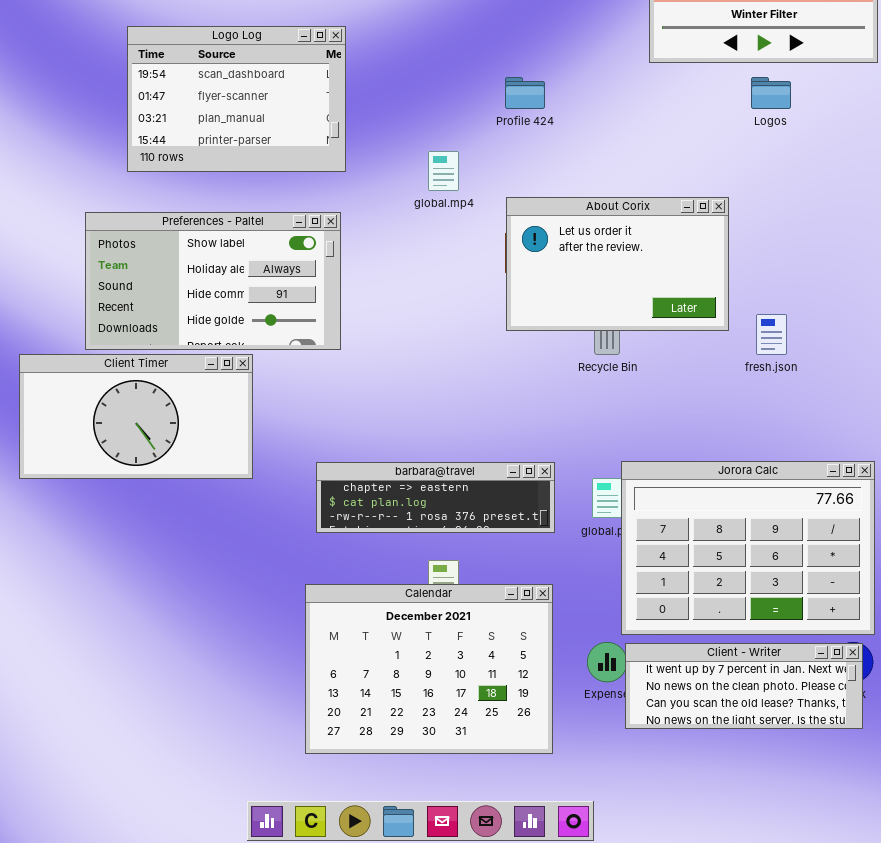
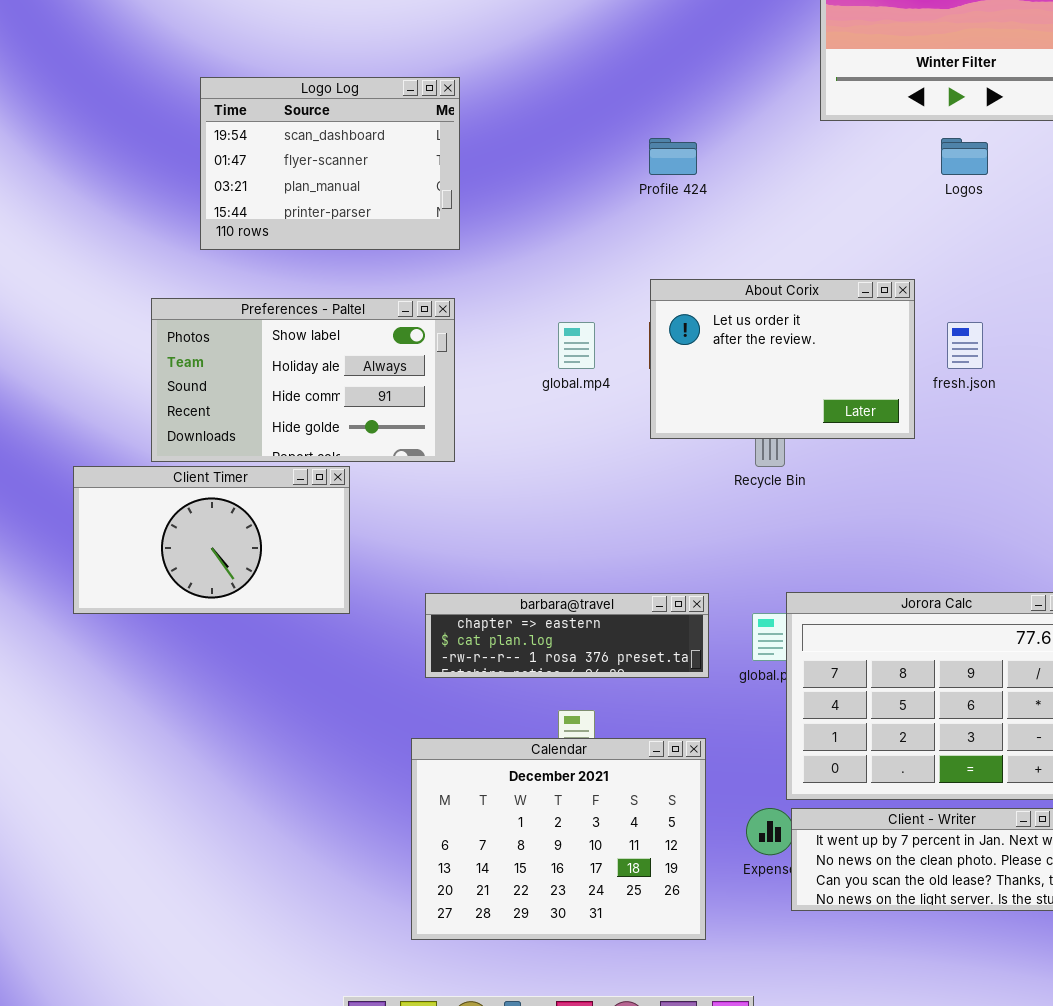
global.mp4: [428,151,459,191] -> [558,322,595,369], moved
fresh.json: [756,314,787,355] -> [947,322,983,369], moved

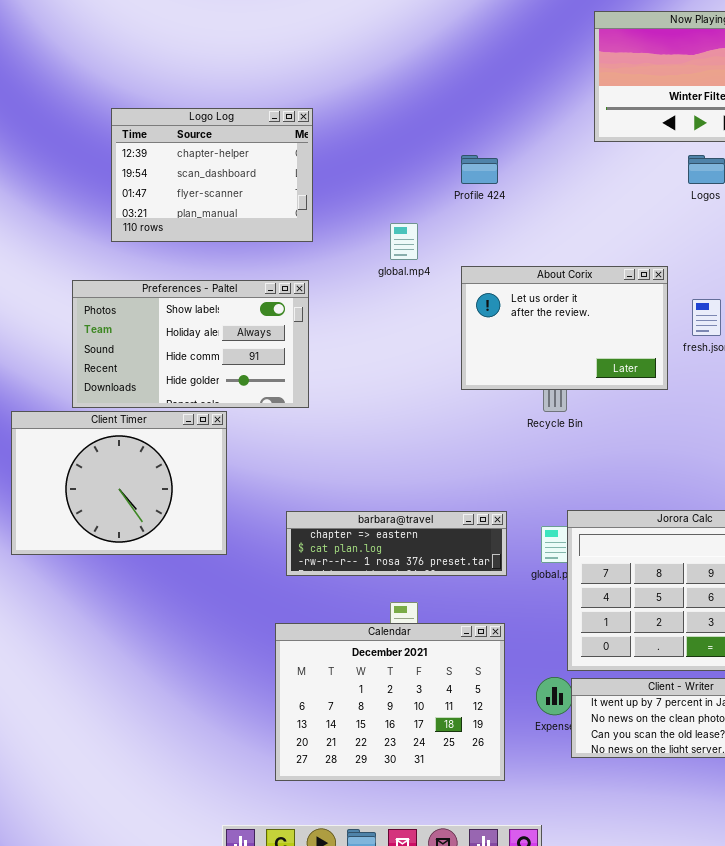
Logo Log: [200,77,460,250] -> [111,108,313,242], scrolled up 1 row
global.mp4: [558,322,595,369] -> [390,223,418,260], moved
Client Timer: [73,466,350,614] -> [11,411,227,555], resized

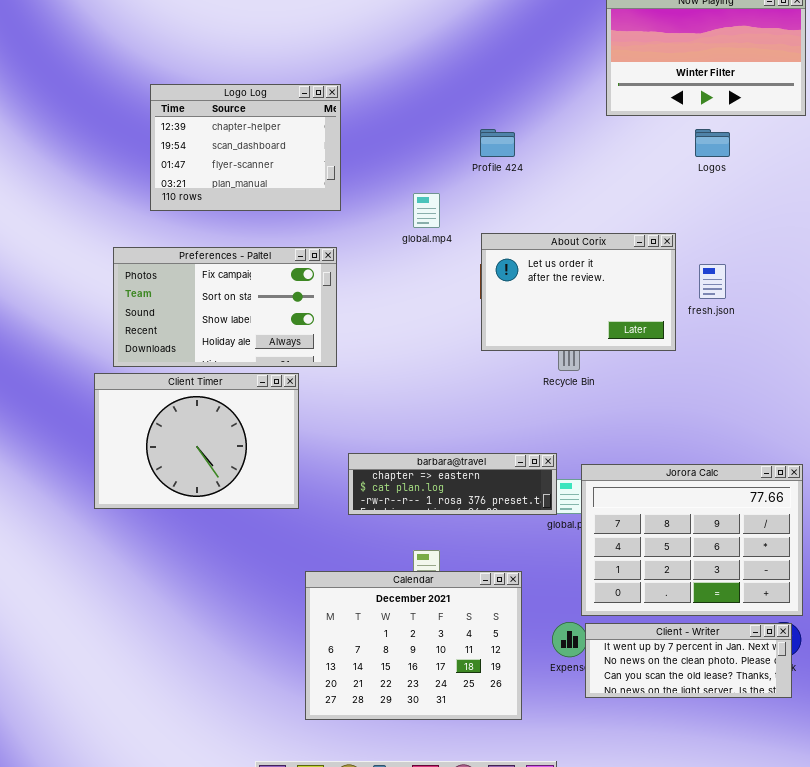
Preferences - Paltel: [72,280,309,408] -> [113,247,337,367], scrolled up 2 rows
Client Timer: [11,411,227,555] -> [94,373,299,509], moved
barbara@travel: [286,511,507,576] -> [348,453,557,515], moved

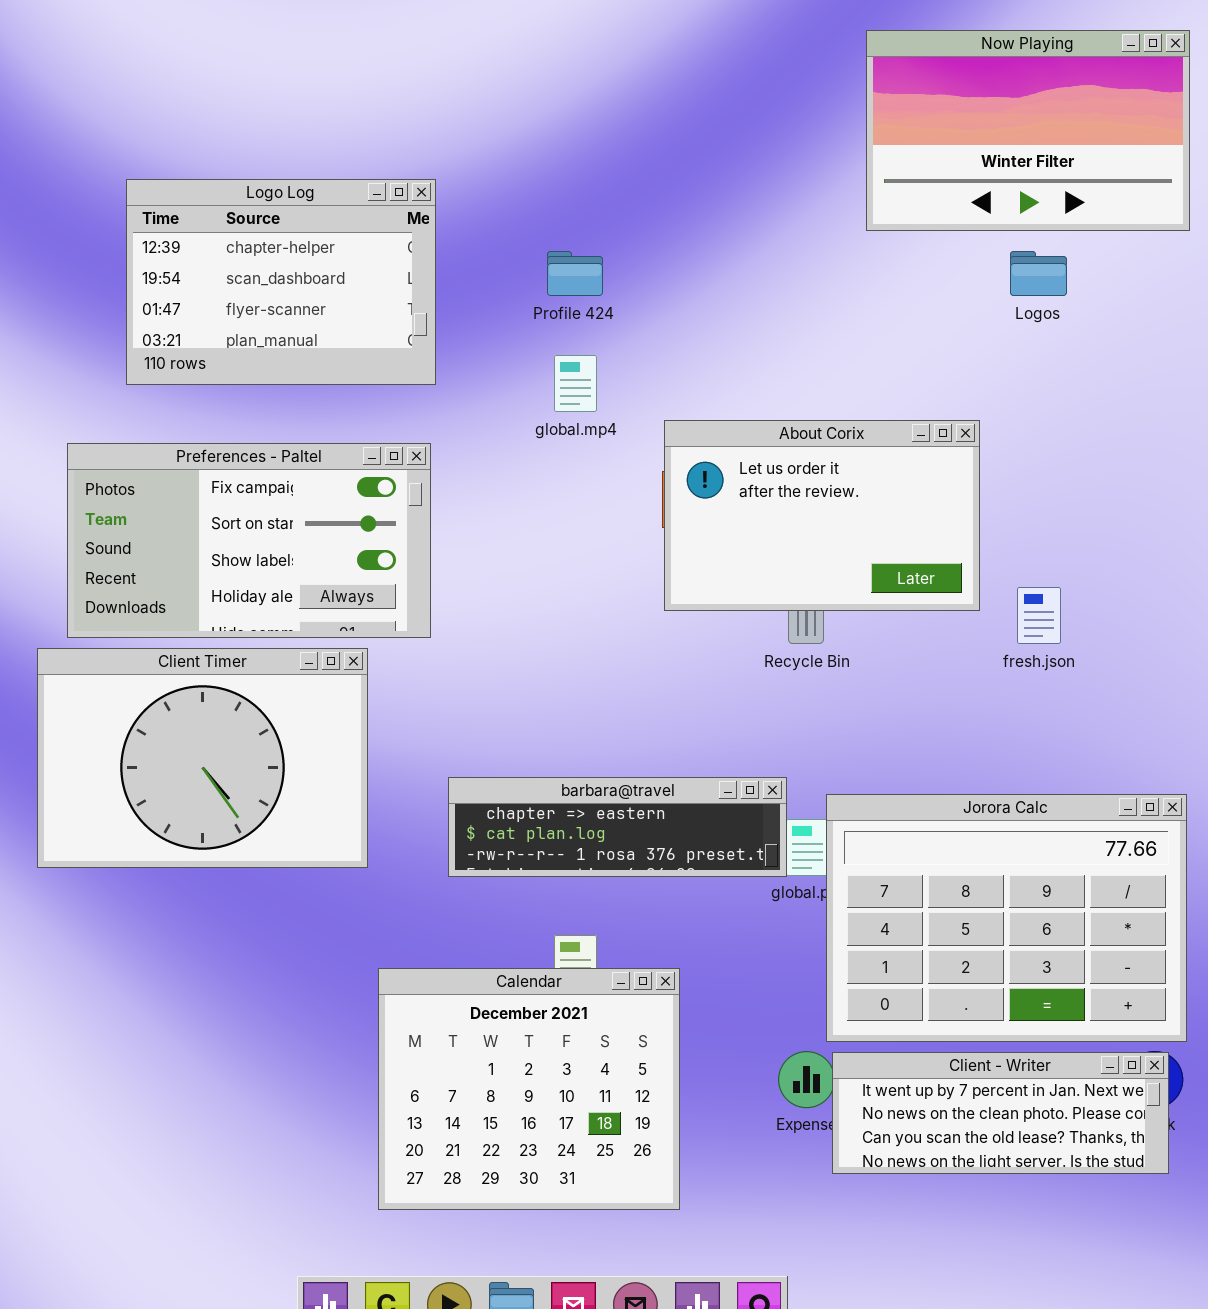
Profile 424: [480,129,515,157] -> [547,251,603,296], moved
fresh.json: [699,264,726,299] -> [1017,587,1061,644], moved
Calendar: [305,571,522,720] -> [378,968,680,1210], resized

